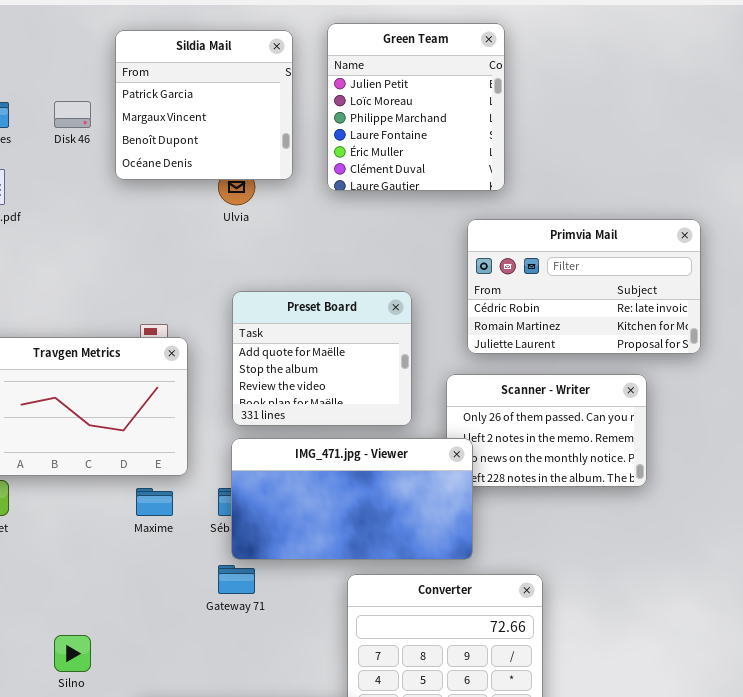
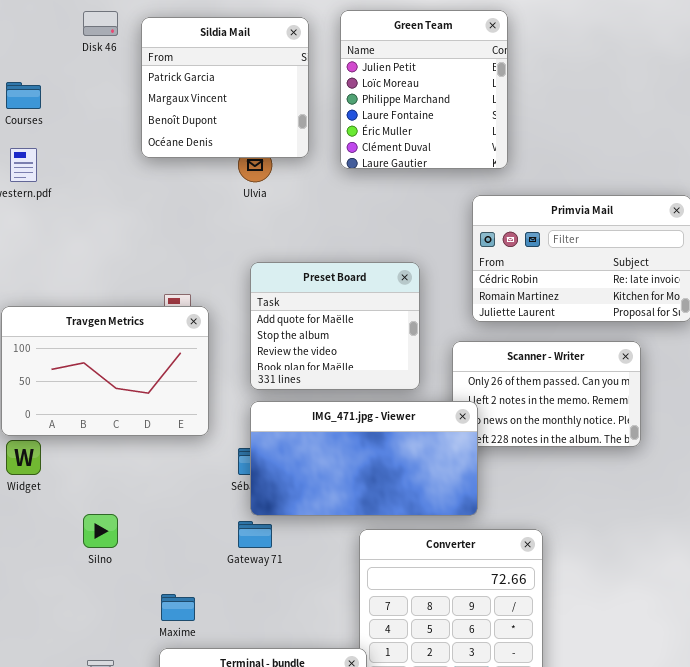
Disk 46: [54,101,91,128] -> [83,11,118,36], moved
Maxime: [136,488,173,516] -> [161,594,195,621], moved
Silno: [54,635,91,672] -> [83,514,118,548], moved

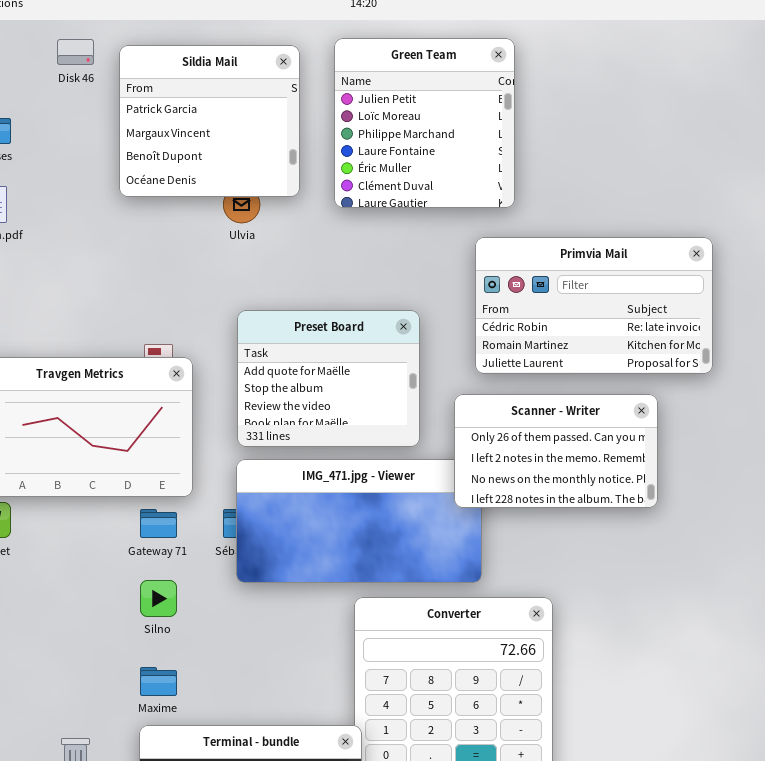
Scanner - Writer: [452,341,641,447] -> [454,394,658,508], raised
Silno: [83,514,118,548] -> [140,580,177,617], moved
Gateway 71: [238,521,272,548] -> [140,509,177,538], moved

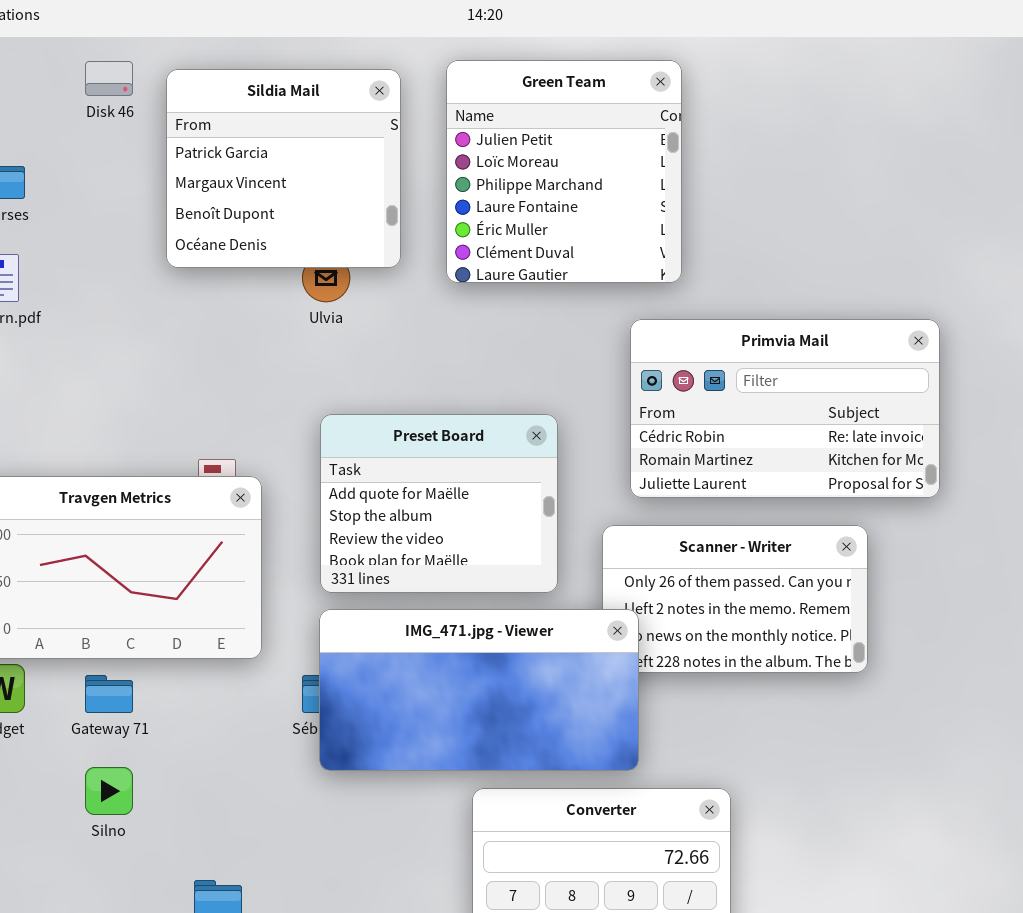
IMG_471.jpg - Viewer: [236,459,482,583] -> [319,609,639,771], raised
Gateway 71: [140,509,177,538] -> [85,675,133,713], moved
Silno: [140,580,177,617] -> [85,767,133,815], moved

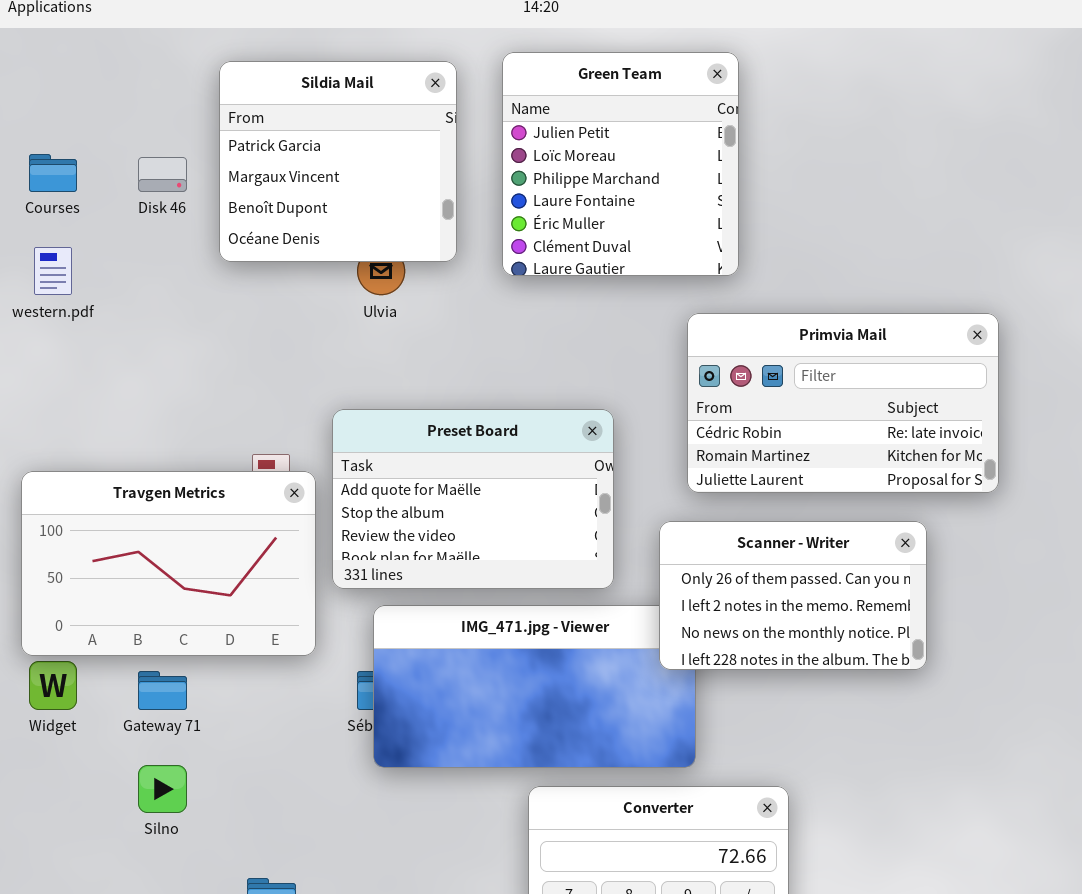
Disk 46: [85,61,133,96] -> [138,157,187,192], moved
Preset Board: [320,414,558,593] -> [332,409,614,589], resized
Scanner - Writer: [602,525,868,673] -> [659,521,927,670], raised

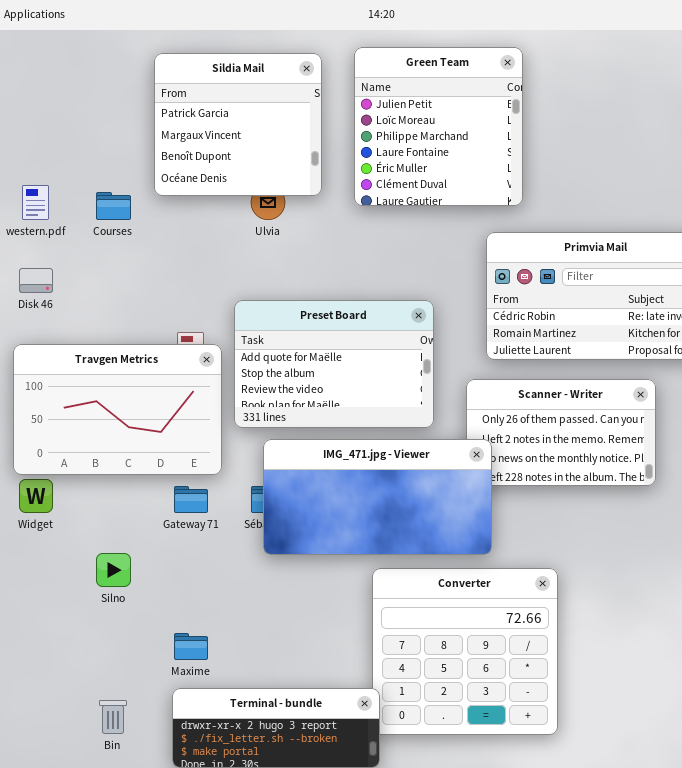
Courses: [29,154,77,192] -> [96,192,131,220], moved
Disk 46: [138,157,187,192] -> [19,268,53,293], moved
IMG_471.jpg - Viewer: [373,605,696,768] -> [263,439,492,555], raised
Gateway 71: [138,671,187,710] -> [174,486,208,513], moved

